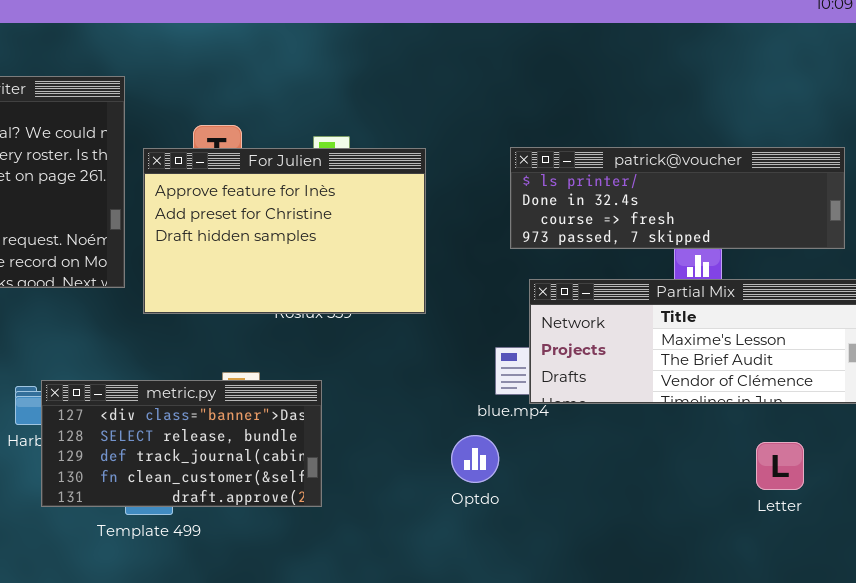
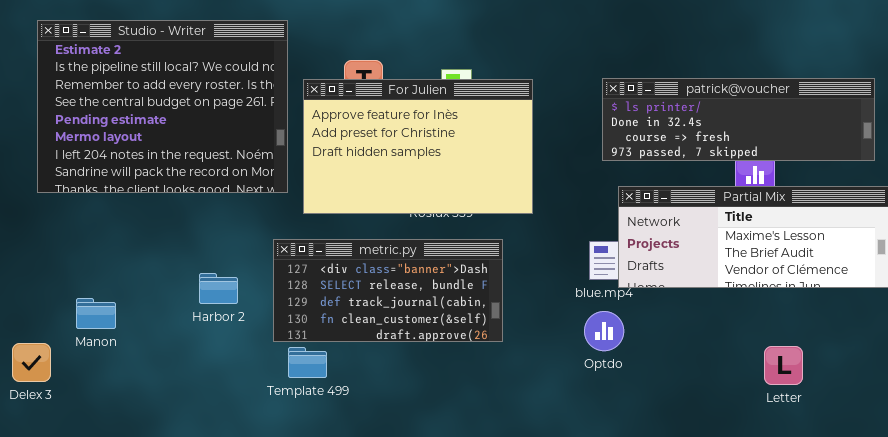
metric.py: [41,380,322,507] -> [273,239,503,342], moved
Optdo: [451,435,499,483] -> [584,311,624,351], moved
Letter: [756,442,804,490] -> [764,346,803,385], moved

